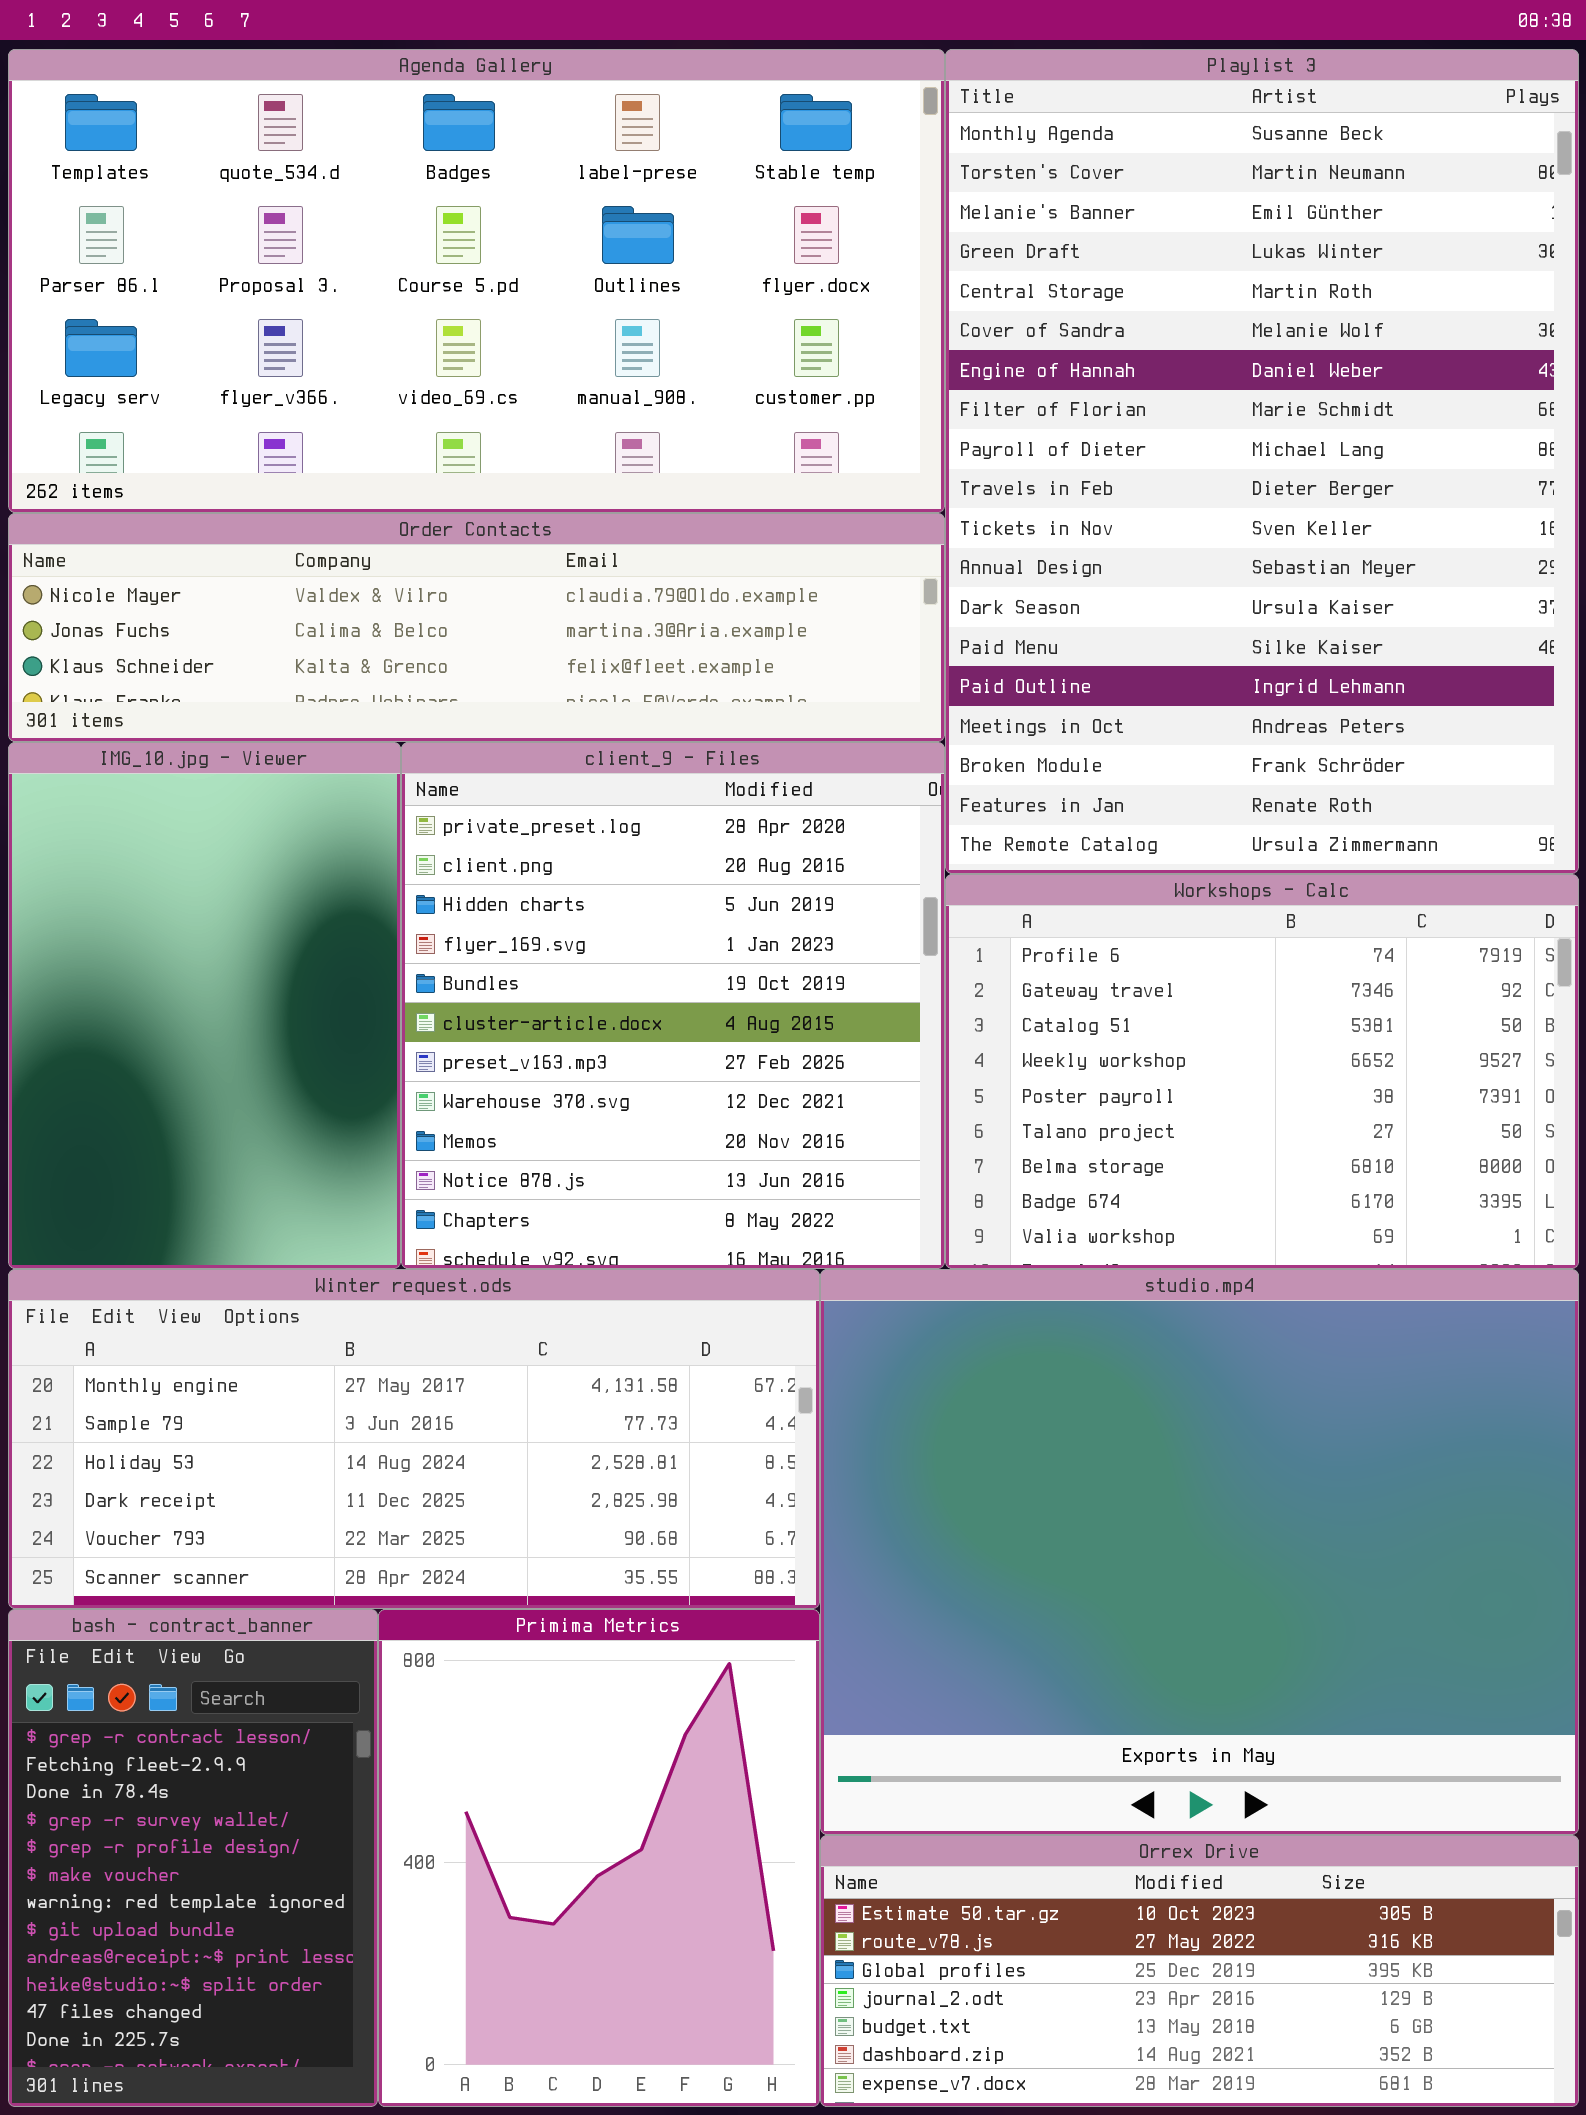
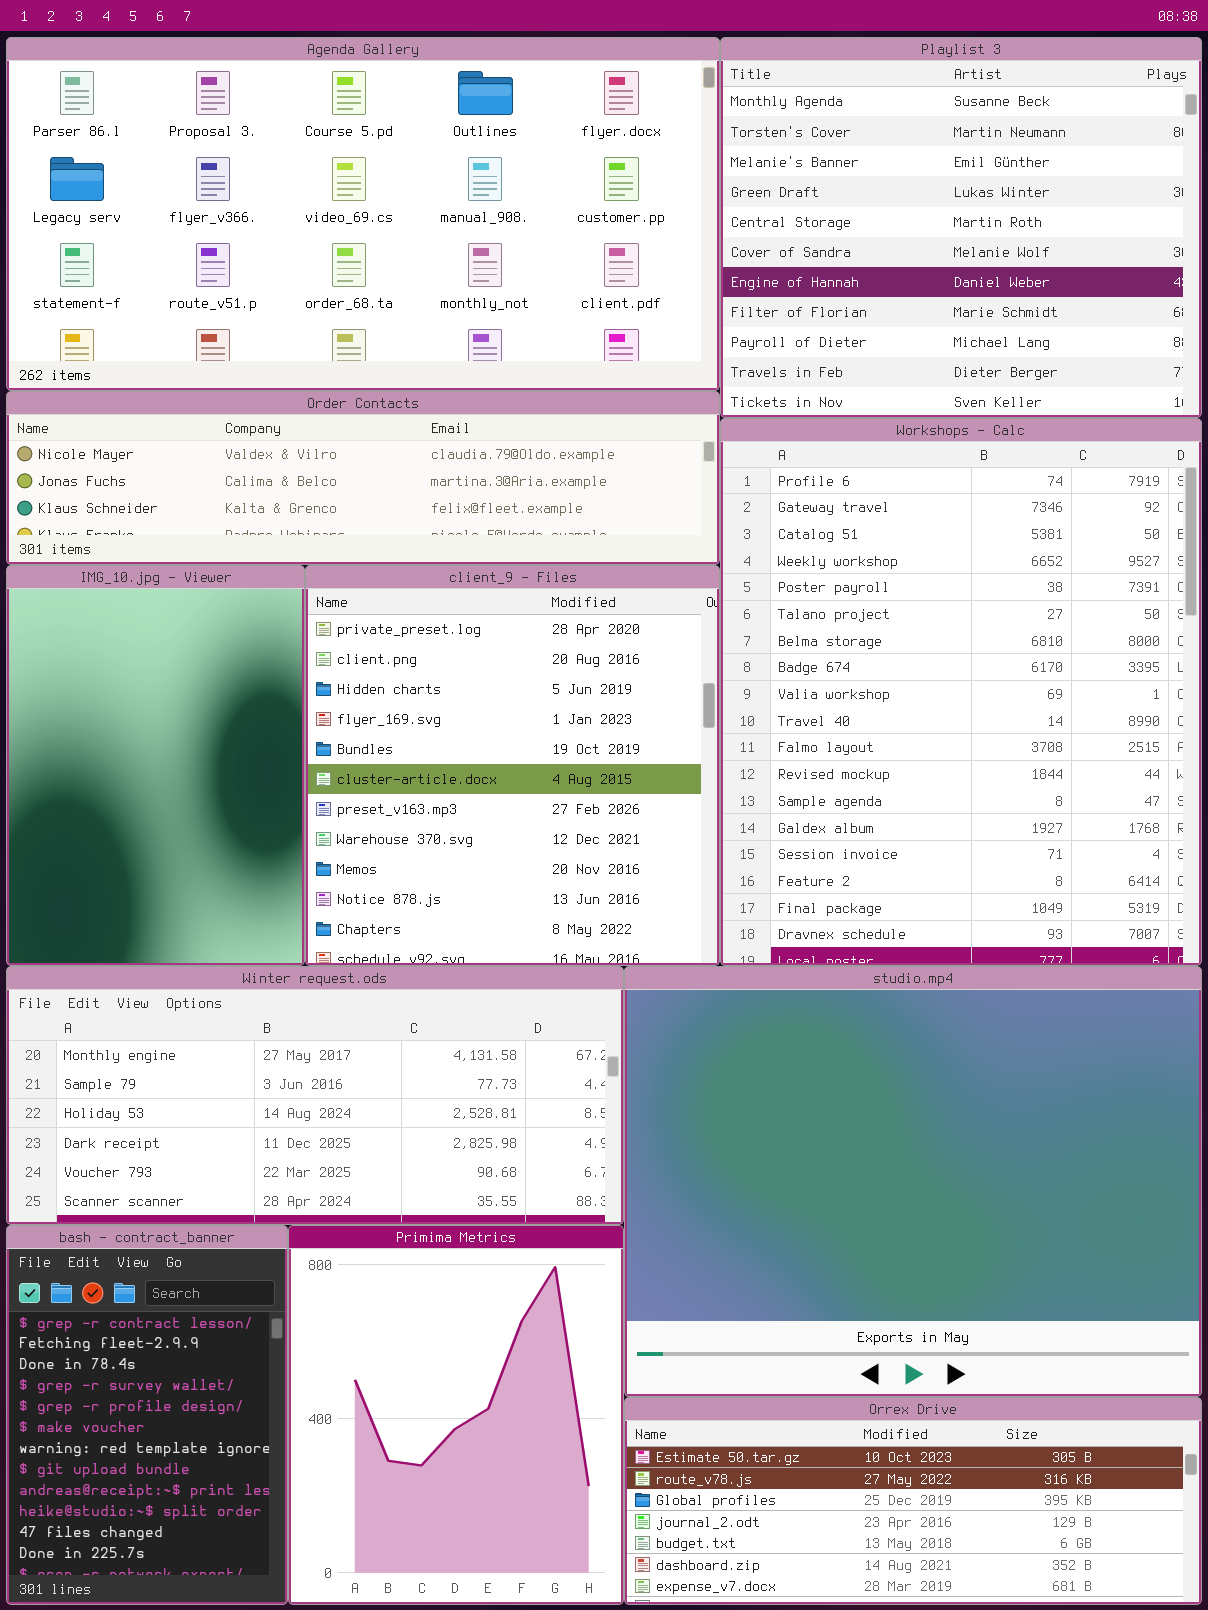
Agenda Gallery: [8,49,945,513] -> [6,37,720,391], scrolled down 1 row
Playlist 3: [945,49,1579,874] -> [720,37,1202,418], resized
Workshops - Calc: [945,874,1579,1269] -> [720,418,1202,966], resized

